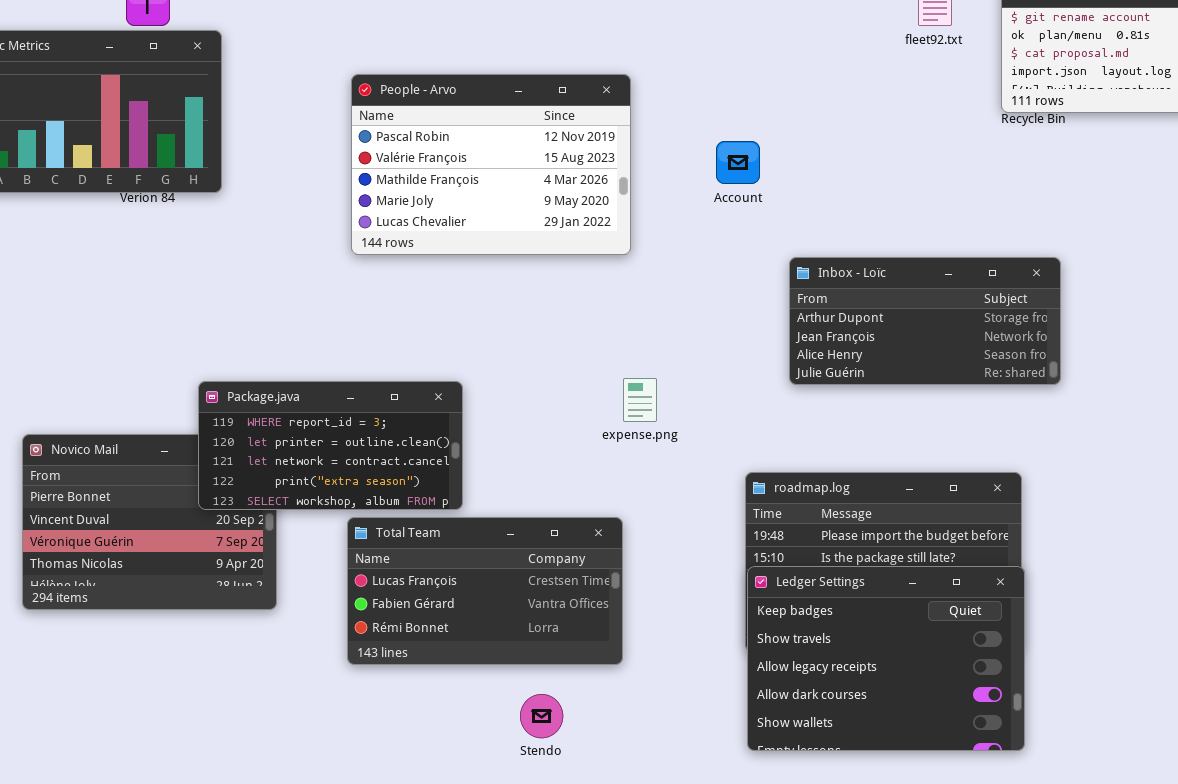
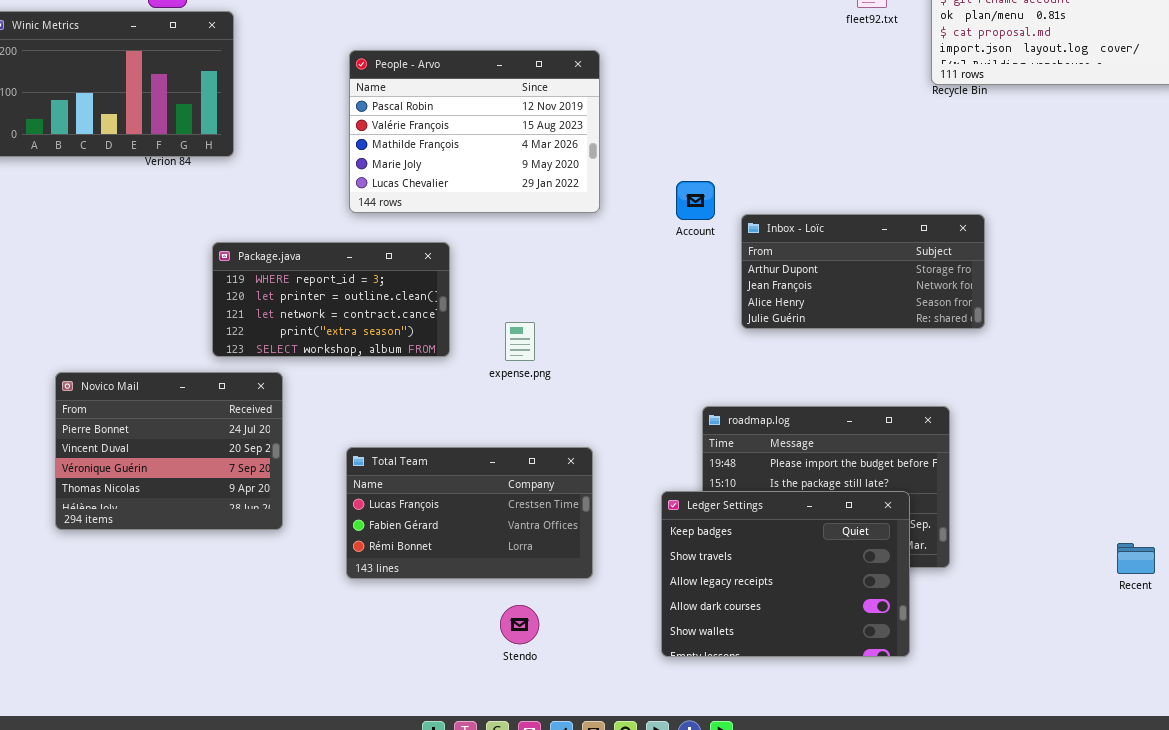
Account: [716,141,760,184] -> [676,181,715,220], moved
expense.png: [623,378,657,422] -> [505,322,535,361], moved
Package.java: [198,381,463,510] -> [212,242,450,357], moved
Ledger Settings: [747,566,1025,751] -> [661,491,910,657], moved

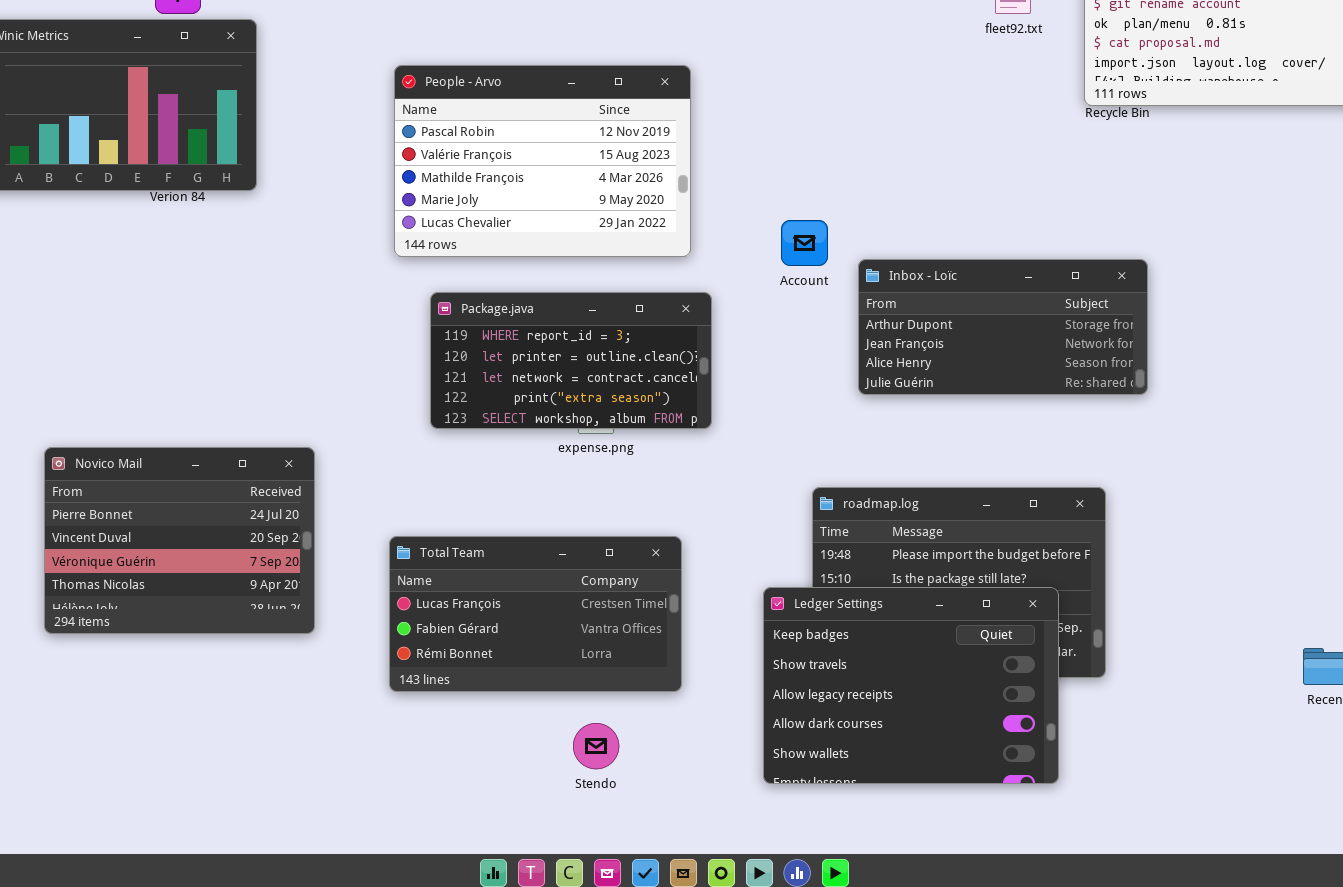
Package.java: [212,242,450,357] -> [430,292,712,429], moved

